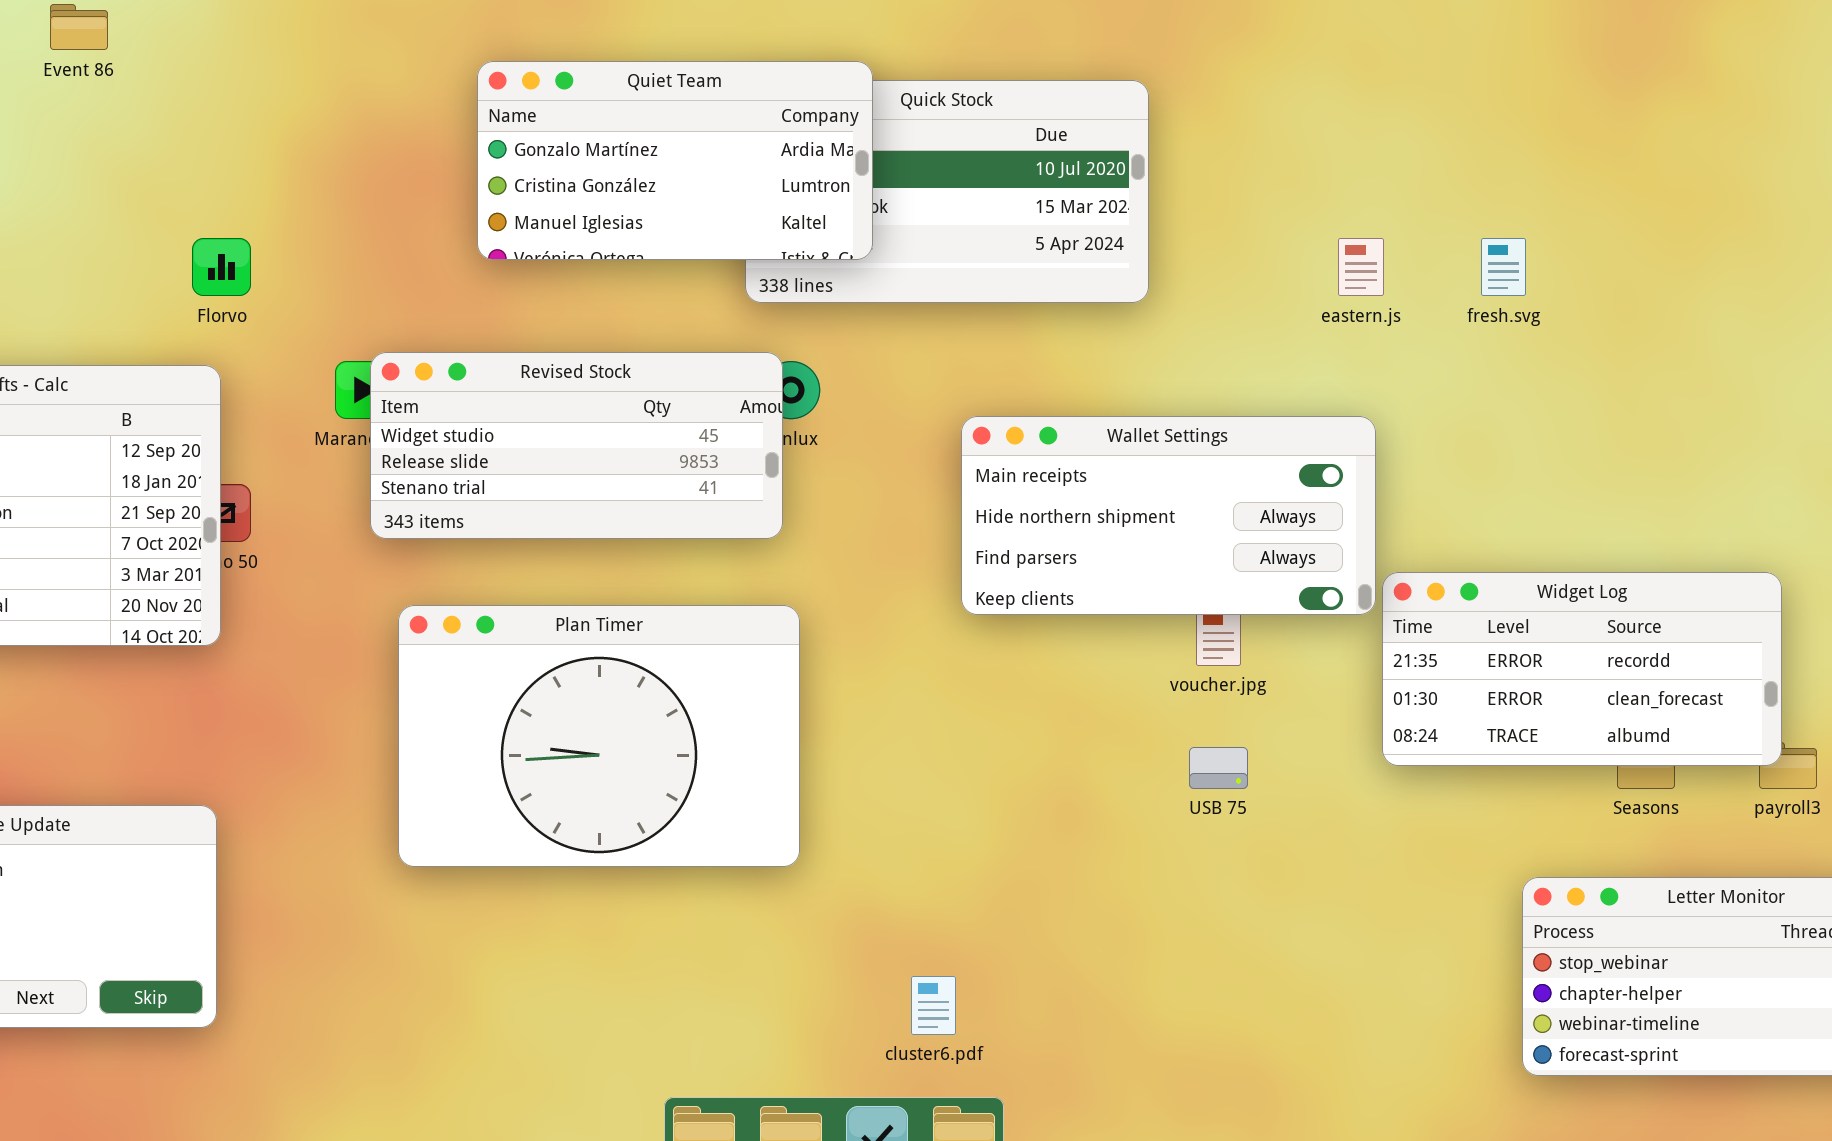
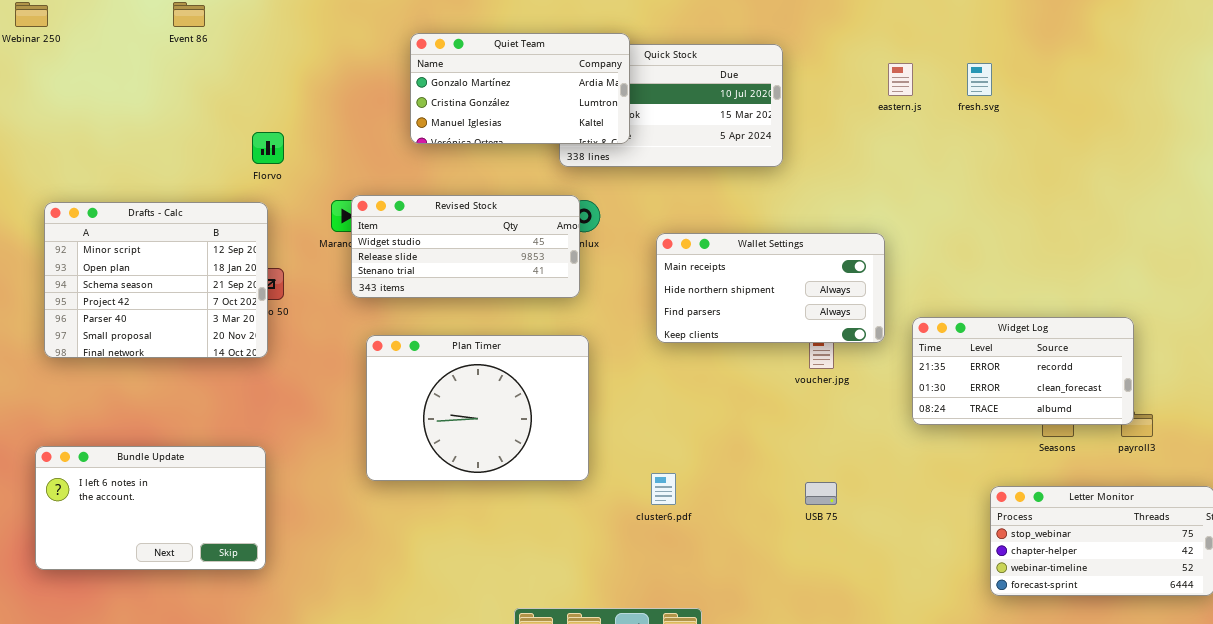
eastern.js: [1338,238,1384,296] -> [888,63,913,96], moved
fresh.svg: [1481,238,1526,296] -> [967,63,992,96], moved
Wallet Settings: [961,416,1376,615] -> [656,233,885,343], moved
USB 75: [1189,747,1248,789] -> [805,482,837,505], moved
cluster6.pdf: [911,976,956,1035] -> [651,473,676,505], moved

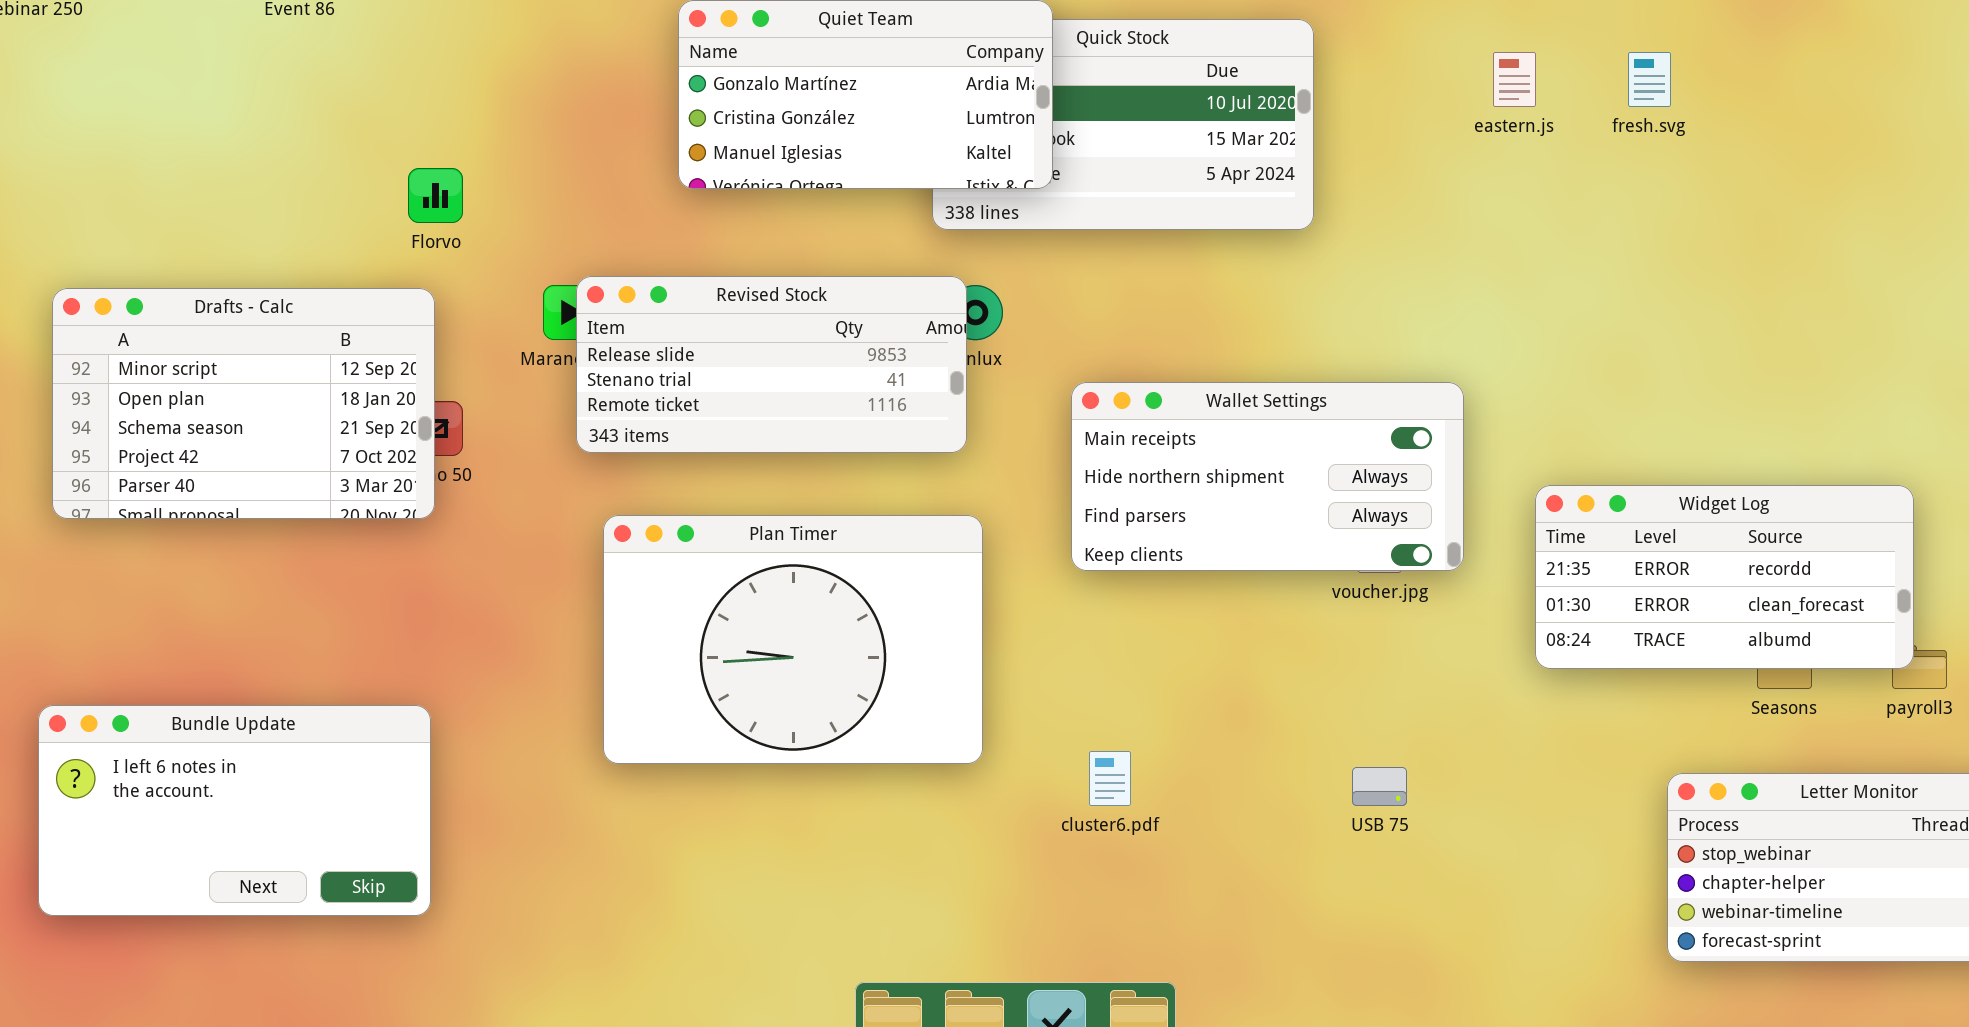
Revised Stock: [351,195,580,298] -> [576,276,967,453], scrolled down 1 row
Drafts - Calc: [44,202,268,358] -> [52,288,435,519], resized
Wallet Settings: [656,233,885,343] -> [1071,382,1464,571], moved

